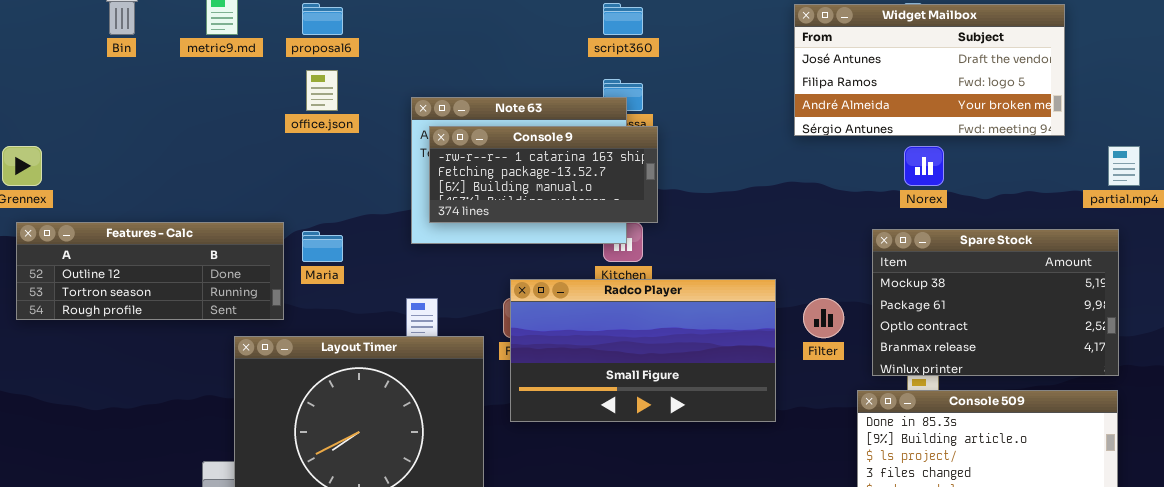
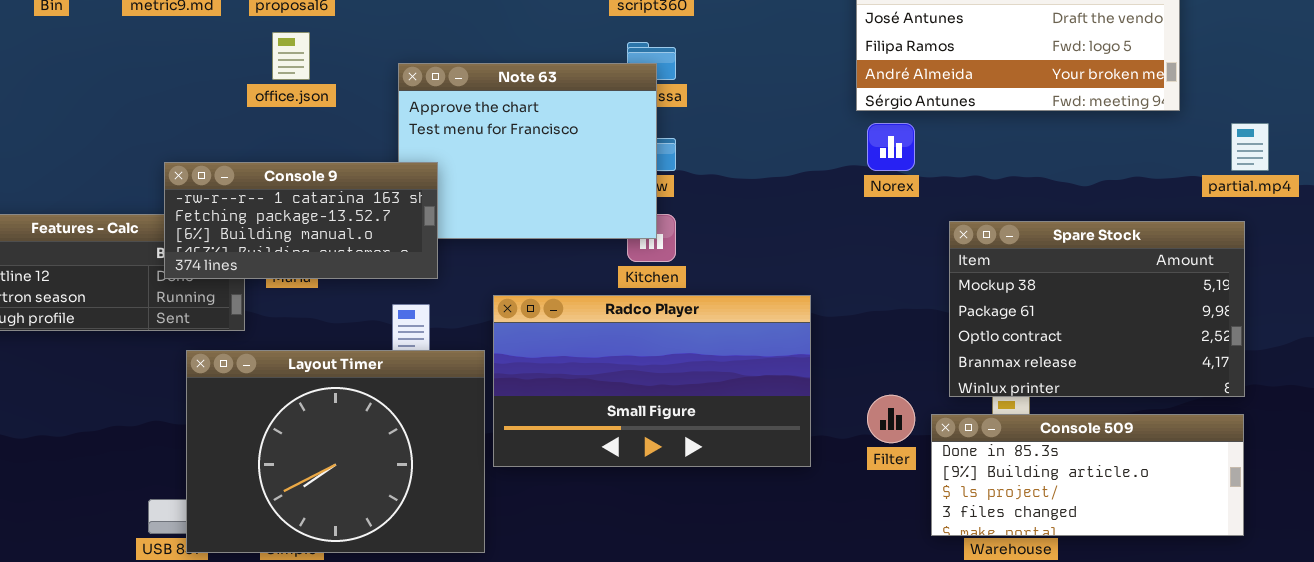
Console 9: [429,126,658,223] -> [164,162,438,279], moved
Norex: [904,146,944,186] -> [867,123,915,171], moved
Radco Player: [510,279,776,422] -> [493,295,811,467], moved
Filter: [803,298,844,338] -> [867,395,915,443], moved

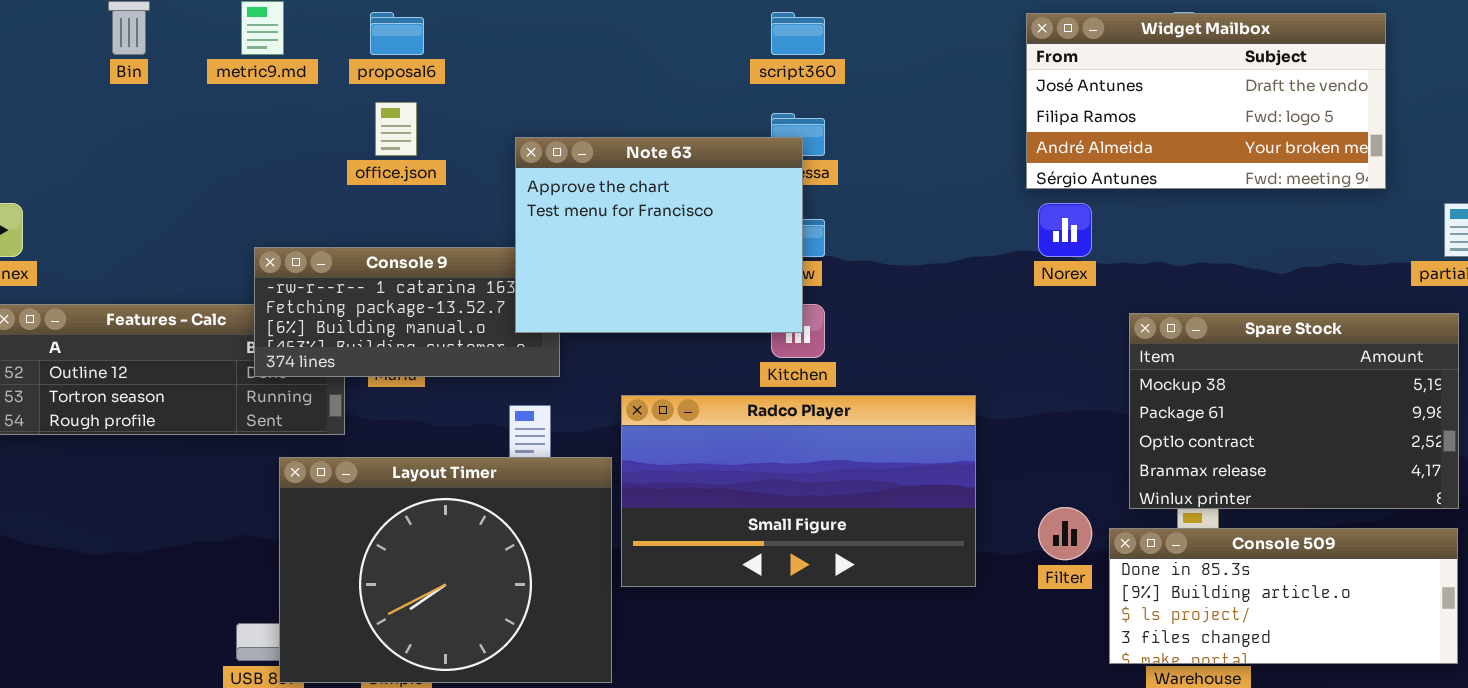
Note 63: [398,63,657,239] -> [515,137,803,333], raised

